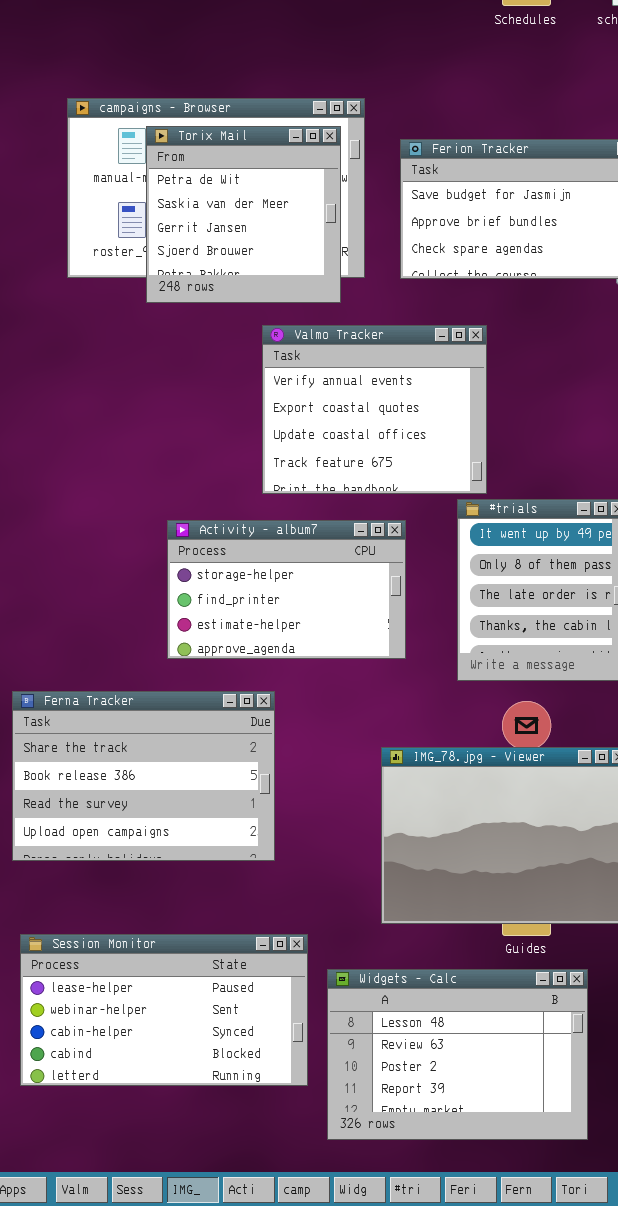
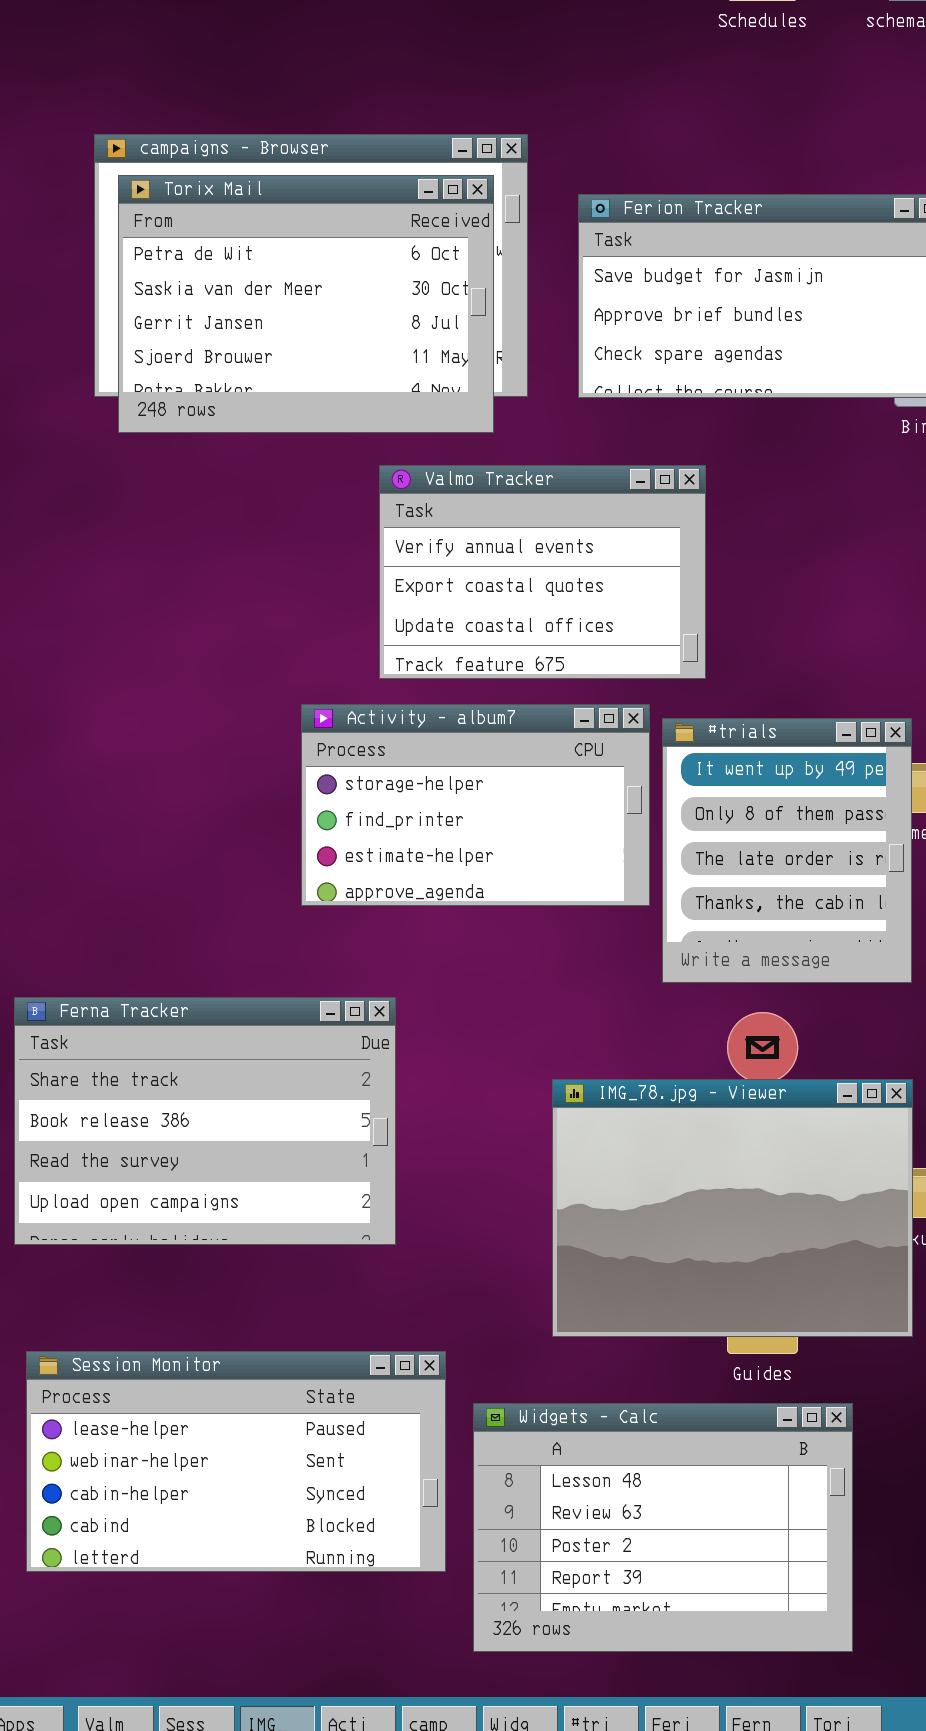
Torix Mail: [146,126,341,303] -> [118,175,494,433], resized
Valmo Tracker: [262,325,487,494] -> [379,465,706,679], resized
Activity - album7: [167,520,406,659] -> [301,704,650,906], moved

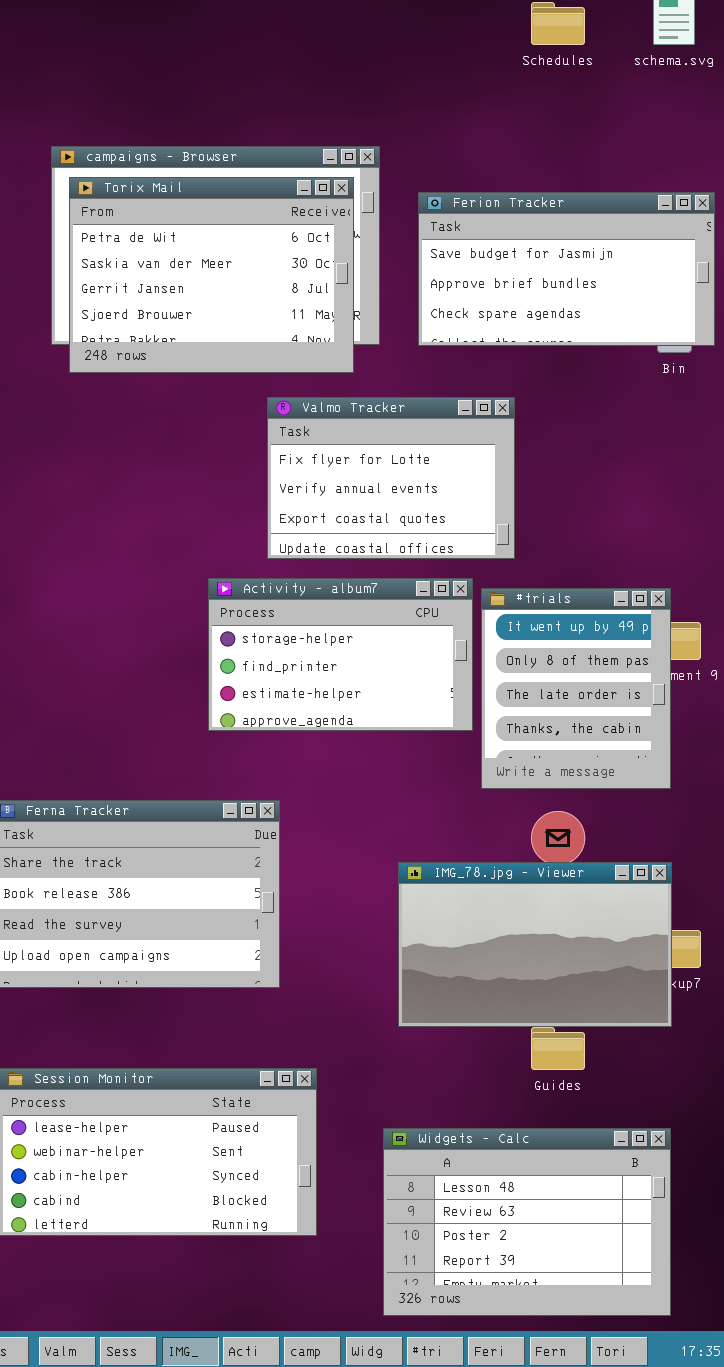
Valmo Tracker: [379,465,706,679] -> [267,397,515,559], scrolled up 1 row
IMG_78.jpg - Viewer: [552,1079,913,1337] -> [398,862,672,1027], resized
Widgets - Calc: [473,1403,853,1652] -> [383,1128,671,1316], moved

